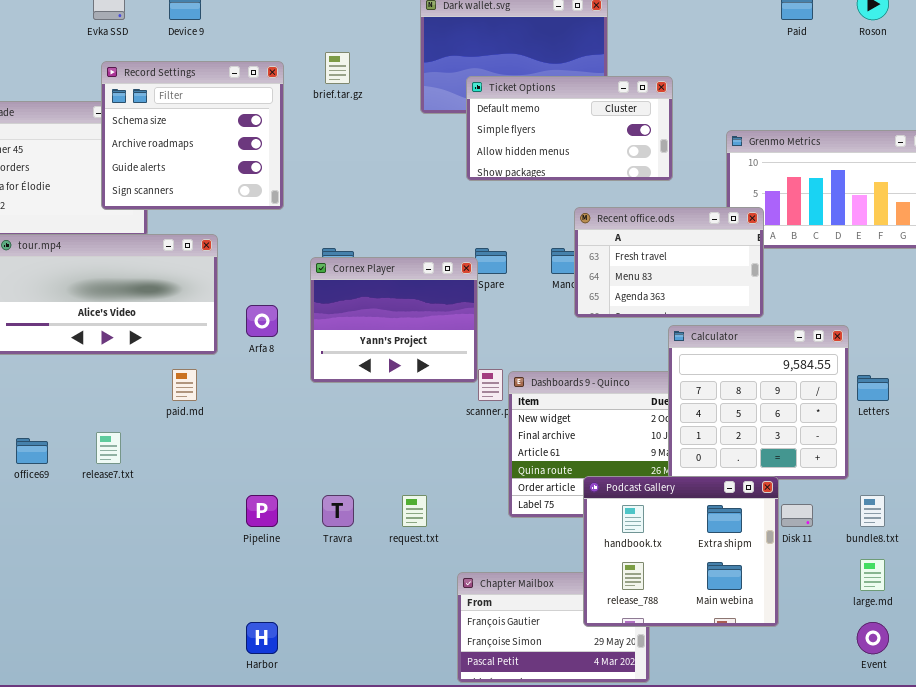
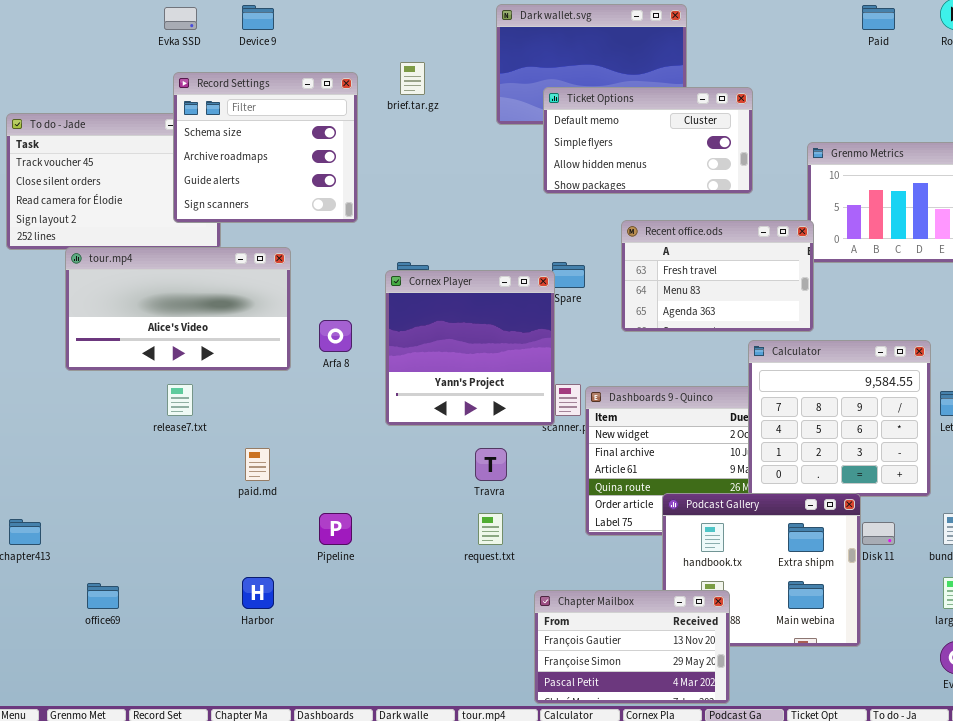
Recent office.ods: [574,207,764,318] -> [621,220,814,332], moved
Cornex Player: [310,257,478,383] -> [385,270,555,426], resized
paid.md: [172,369,197,401] -> [245,448,270,481], moved
release7.txt: [96,432,121,464] -> [167,384,193,416], moved
office69: [16,438,48,464] -> [87,583,119,609], moved
Travra: [322,495,354,527] -> [475,448,507,481], moved
Chapter Mailbox: [457,572,650,683] -> [534,590,730,704], raised
Harbor: [246,622,278,654] -> [242,577,274,609], moved

